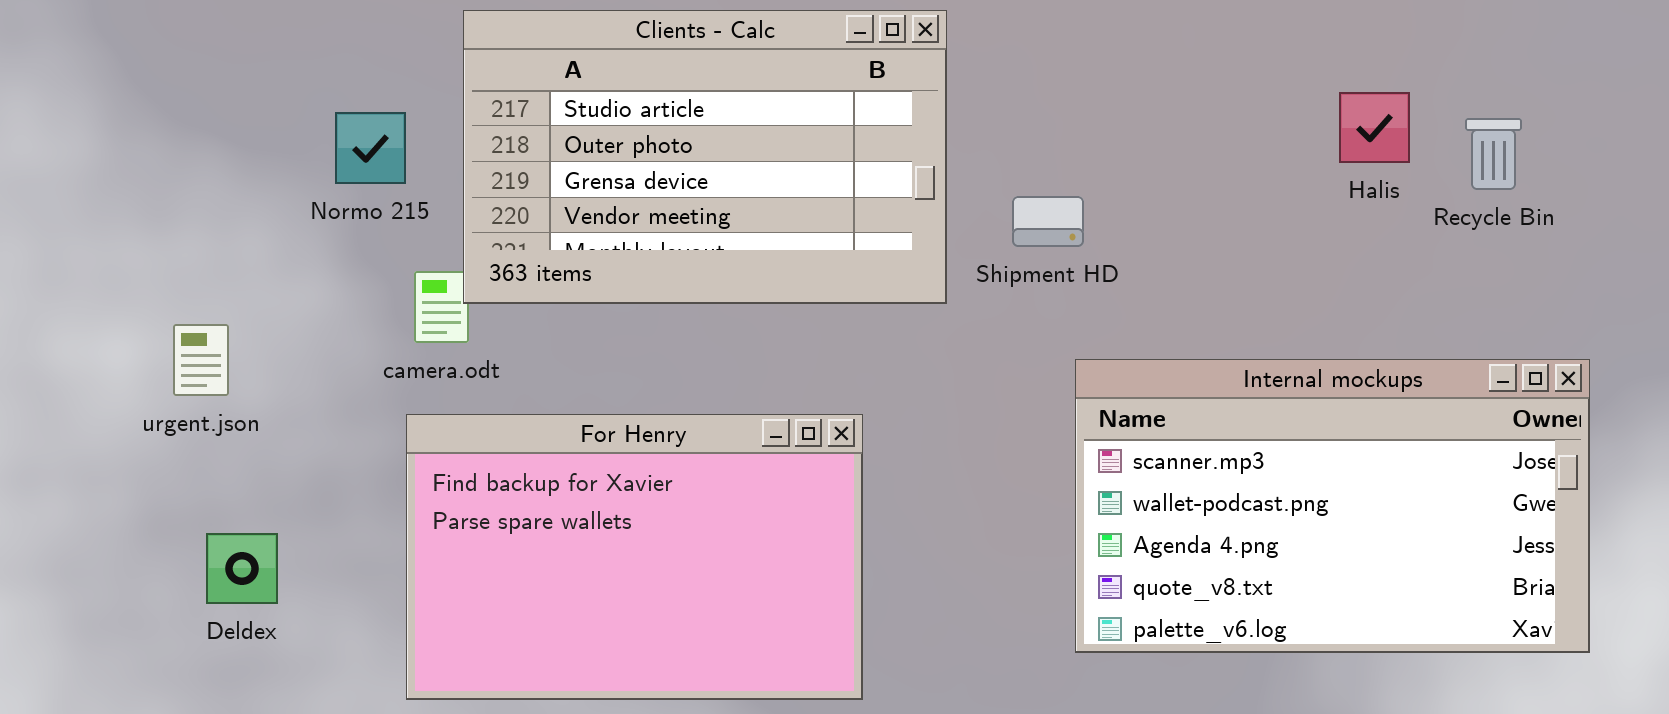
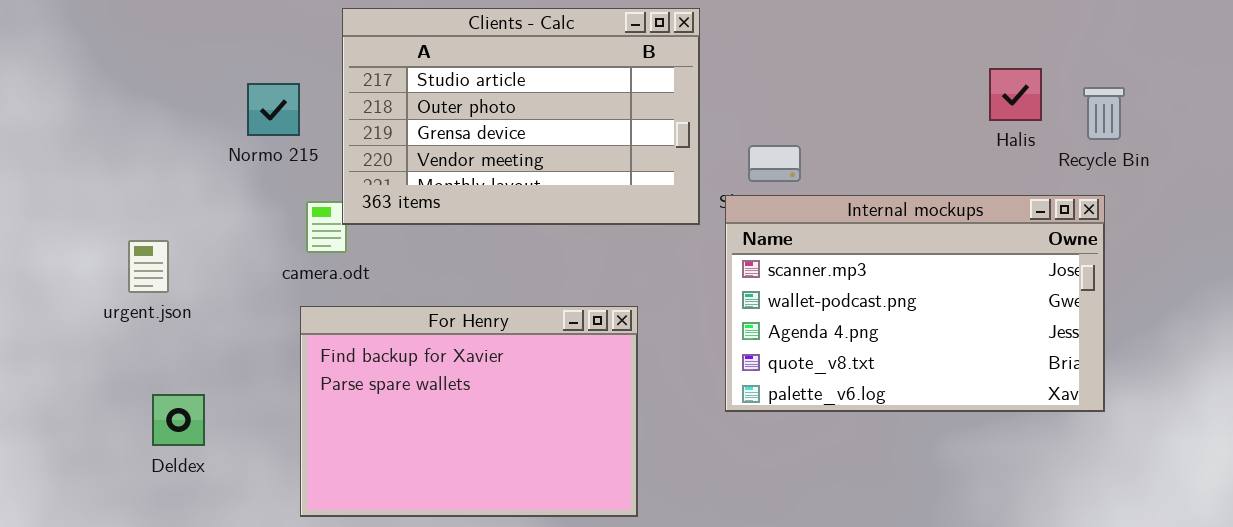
Internal mockups: [1075,359,1590,653] -> [725,195,1105,412], moved

